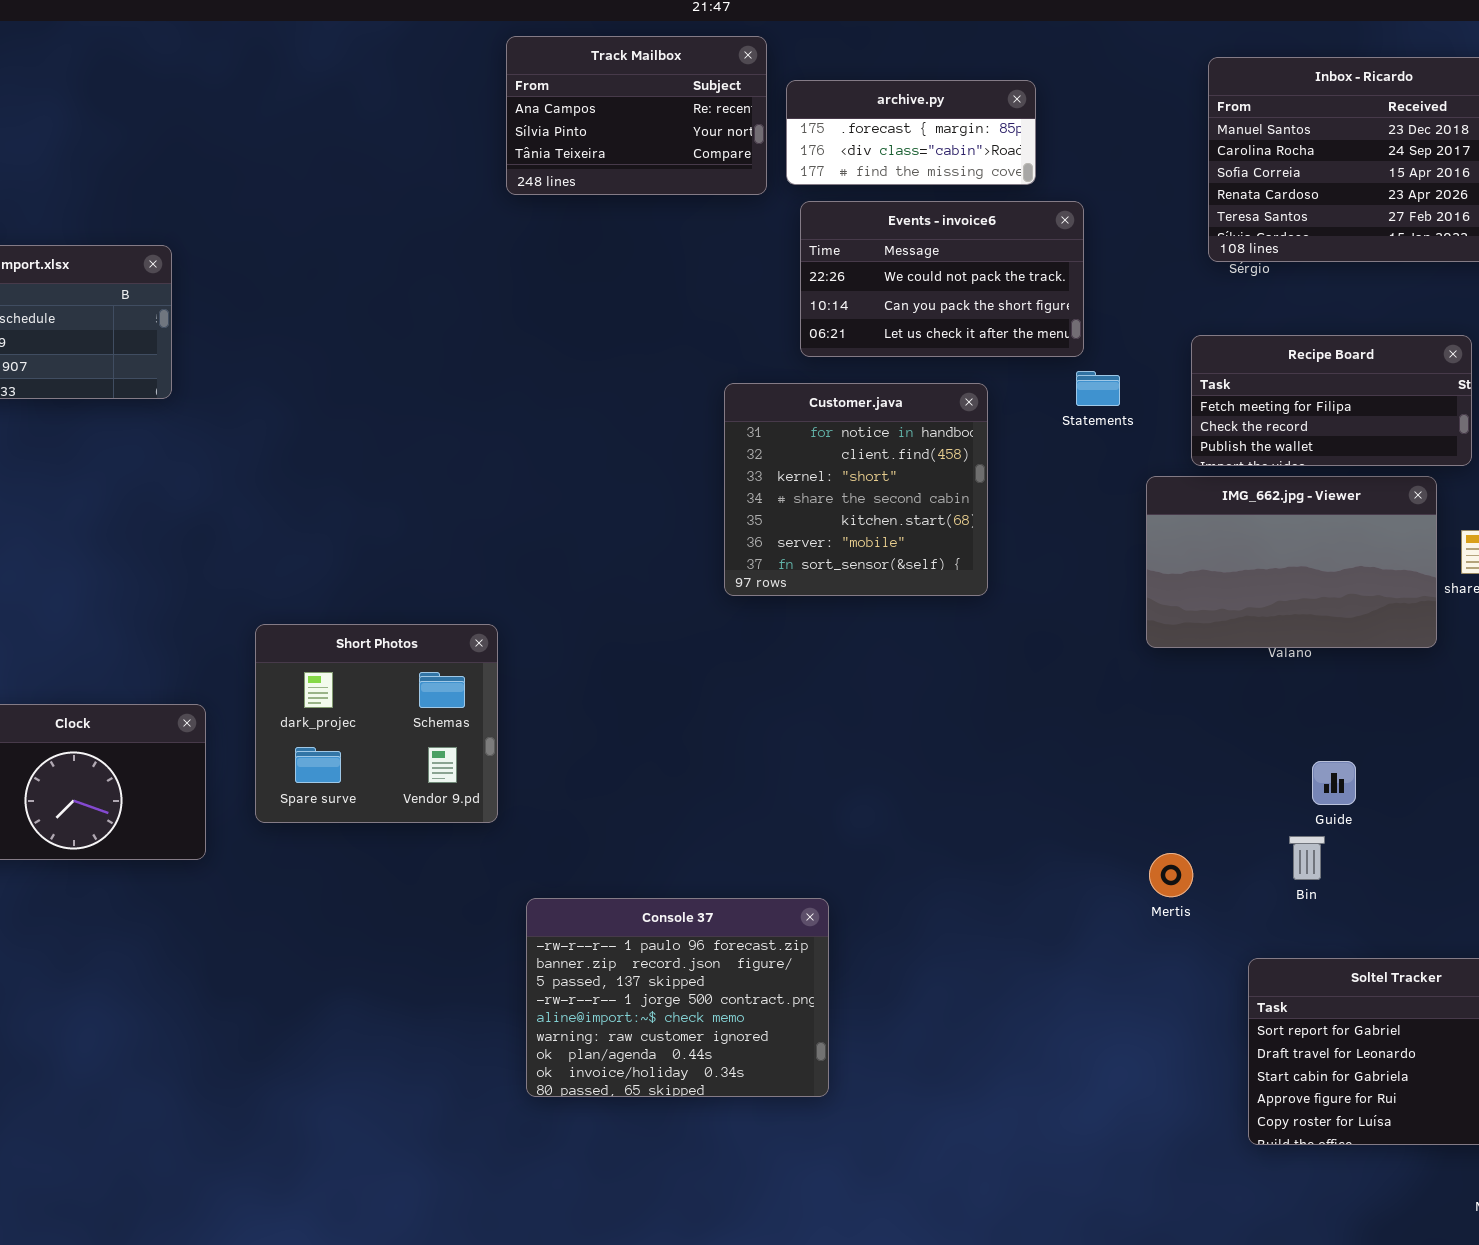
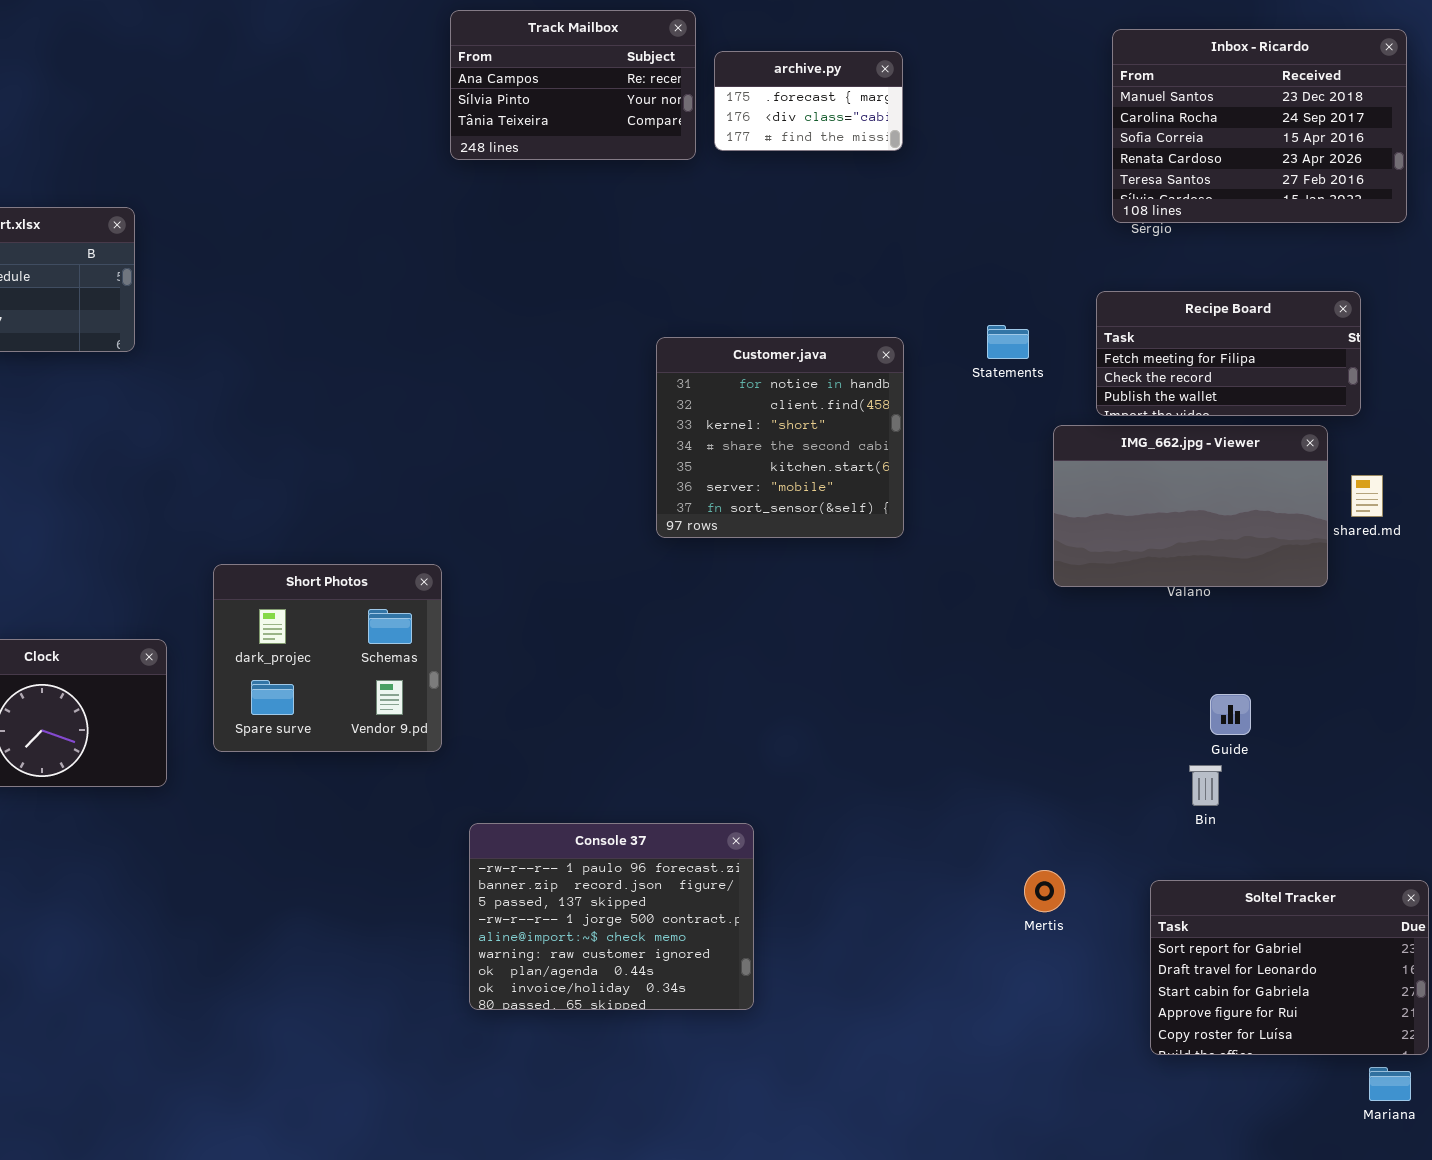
archive.py: [786,80,1036,185] -> [714,51,903,151], resized
Events - invoice6: [800,201,1084,357] -> none, closed
Mertis: [1149,853,1193,897] -> [1024,870,1065,912], moved

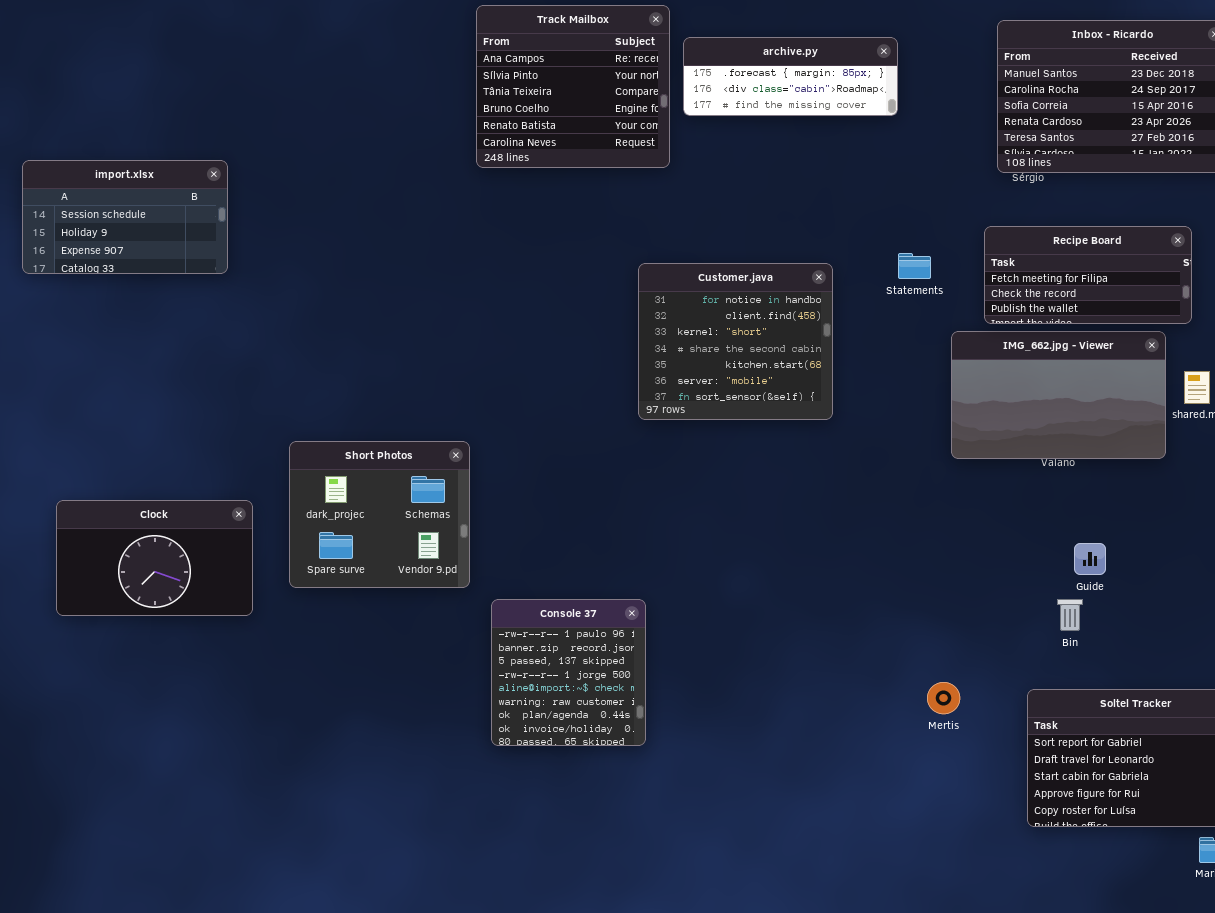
Track Mailbox: [450,10,696,160] -> [476,5,670,168], resized
archive.py: [714,51,903,151] -> [683,37,898,116], resized
Console 37: [469,823,754,1010] -> [491,599,646,746], moved, resized

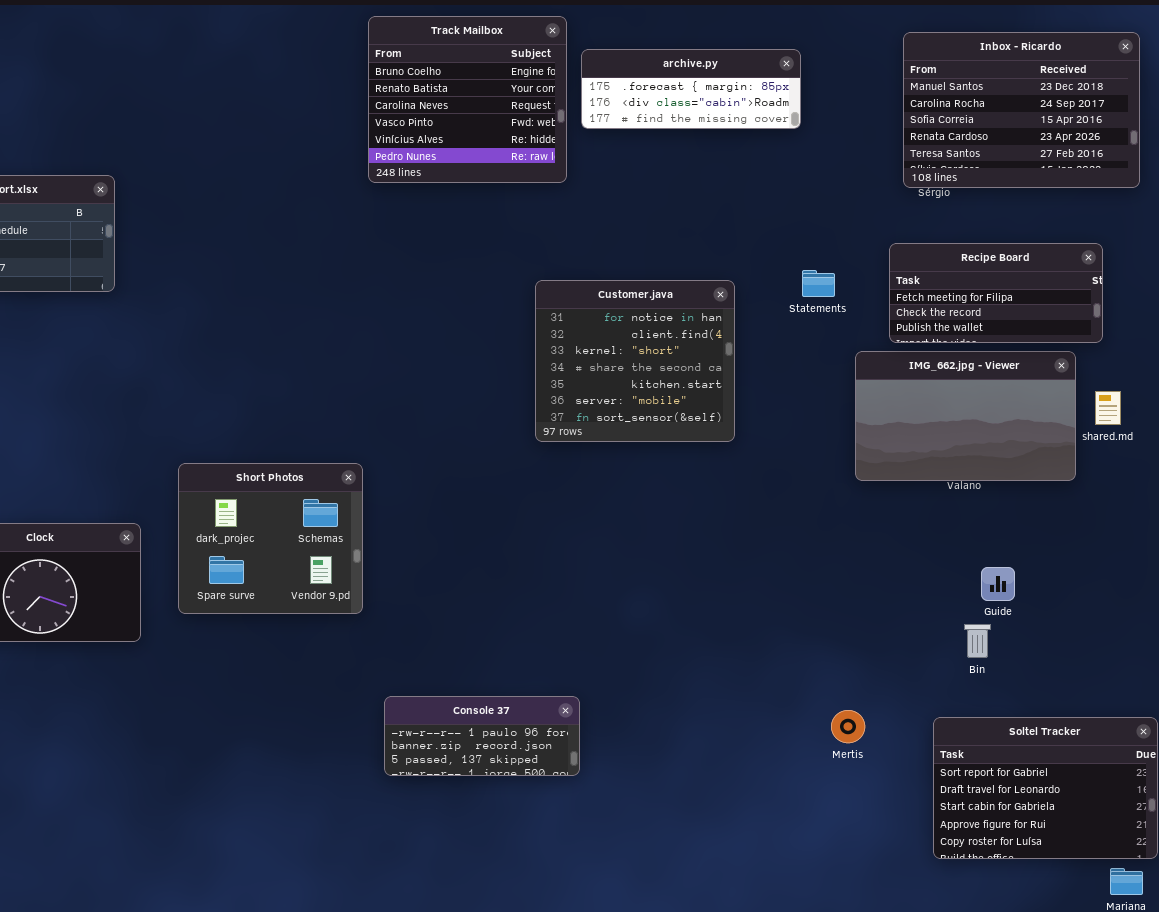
Track Mailbox: [476,5,670,168] -> [368,16,567,183], scrolled down 3 rows
Console 37: [491,599,646,746] -> [384,696,580,776], resized

